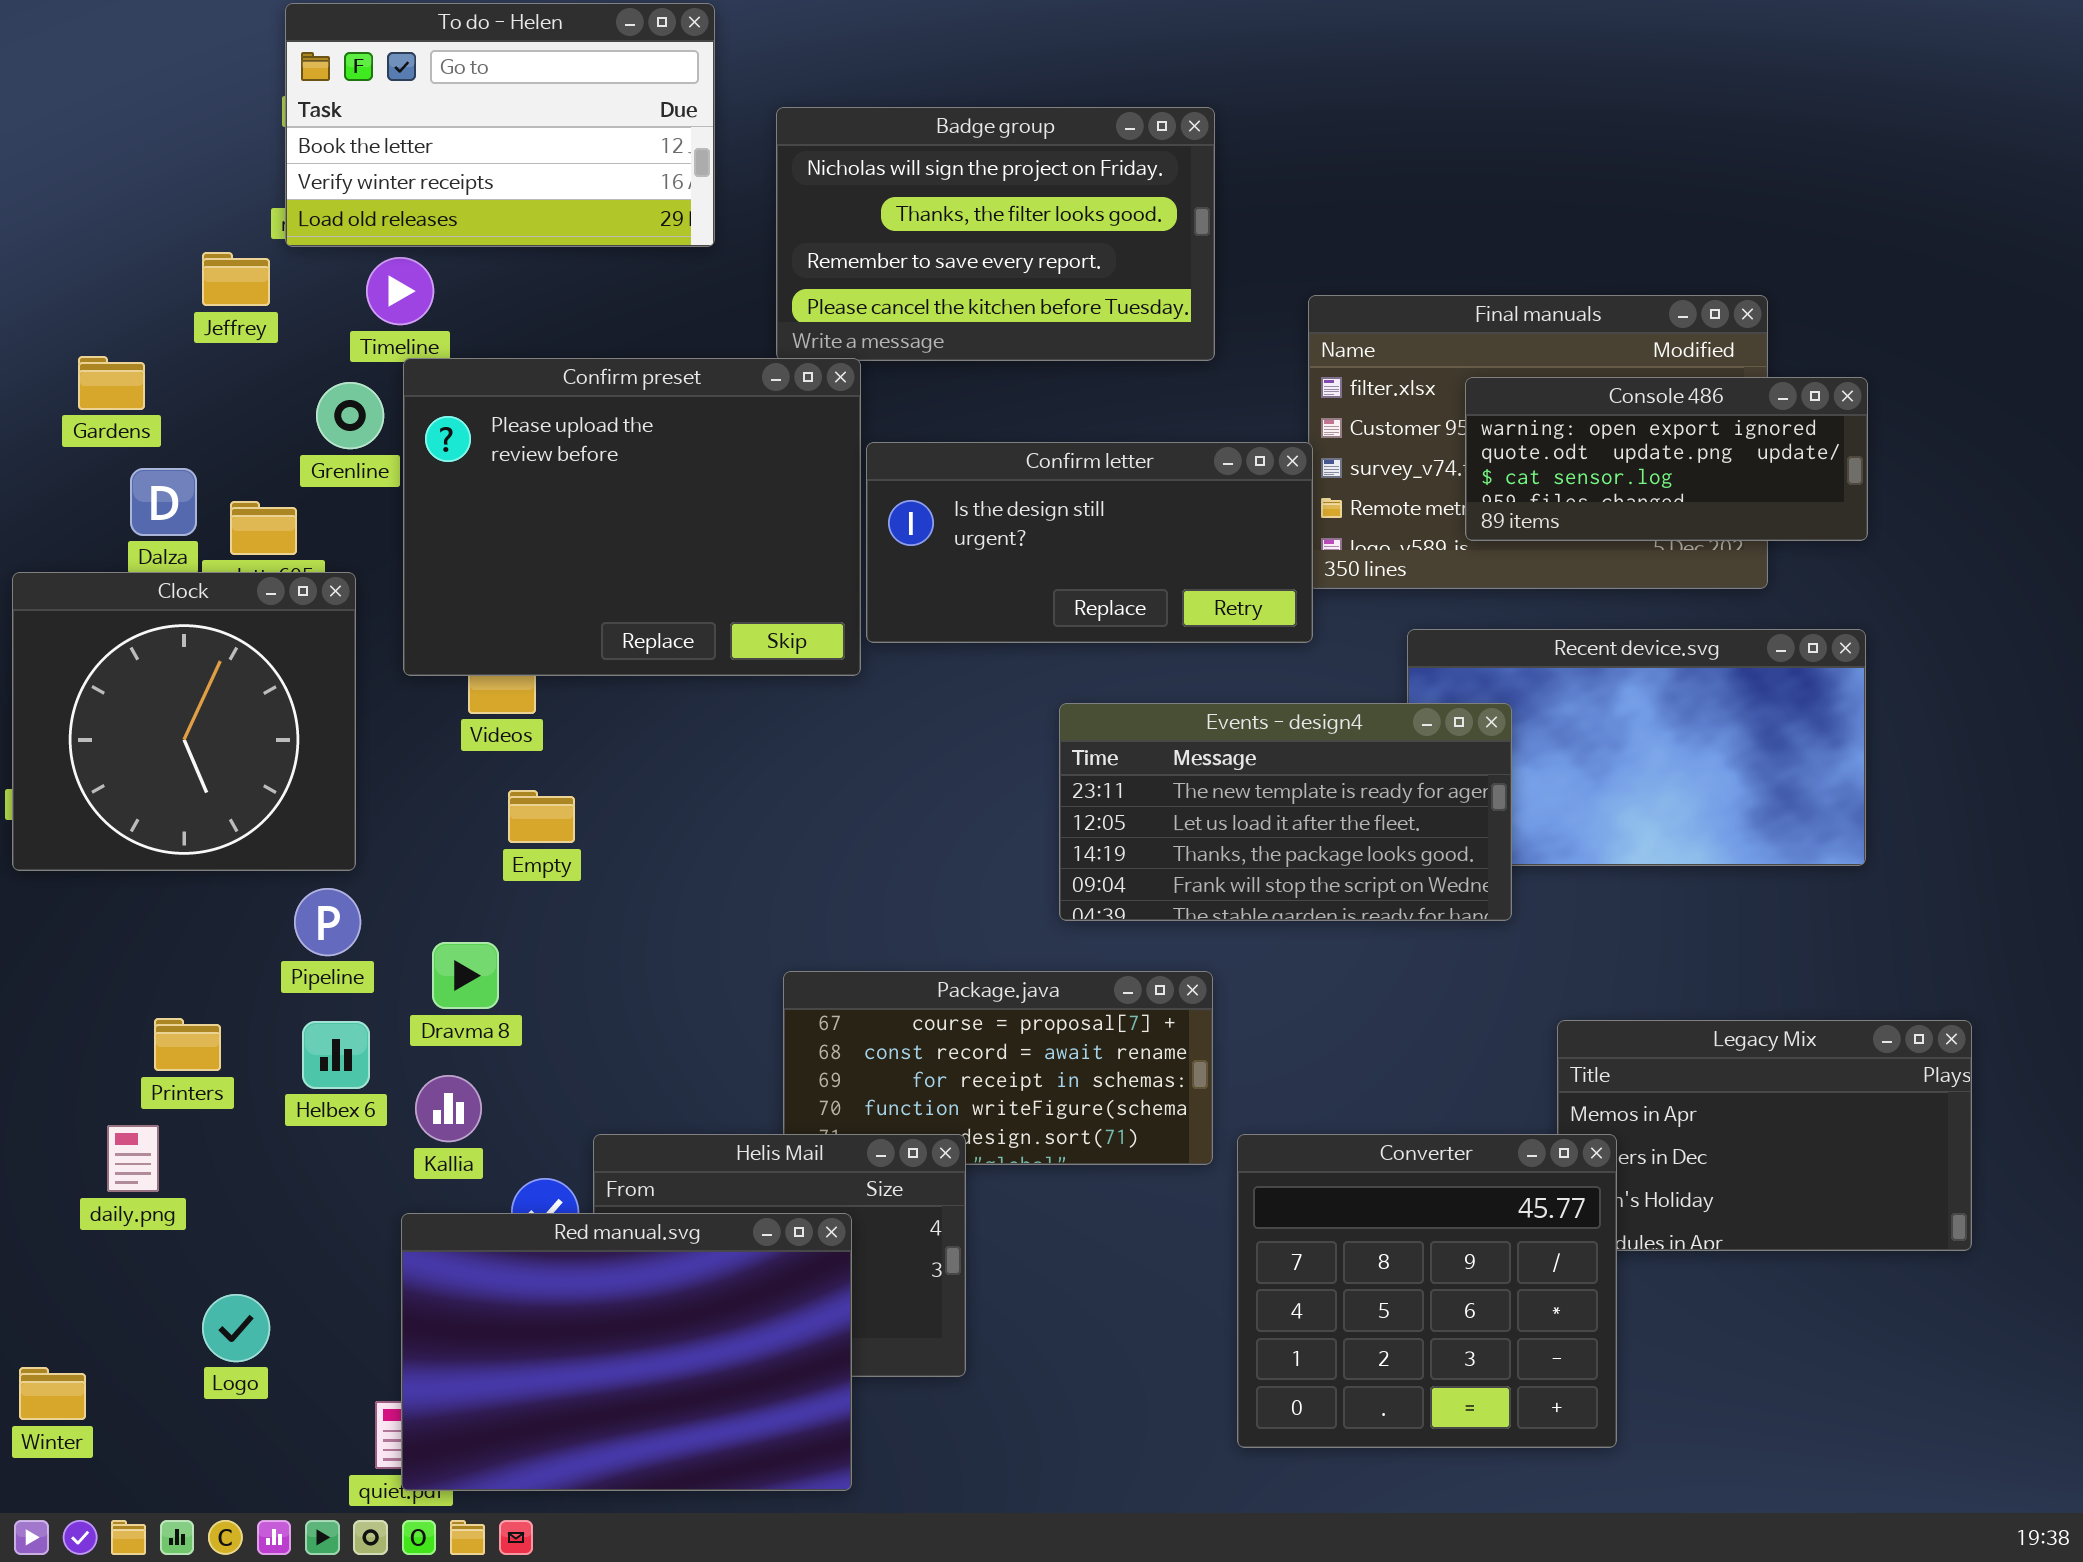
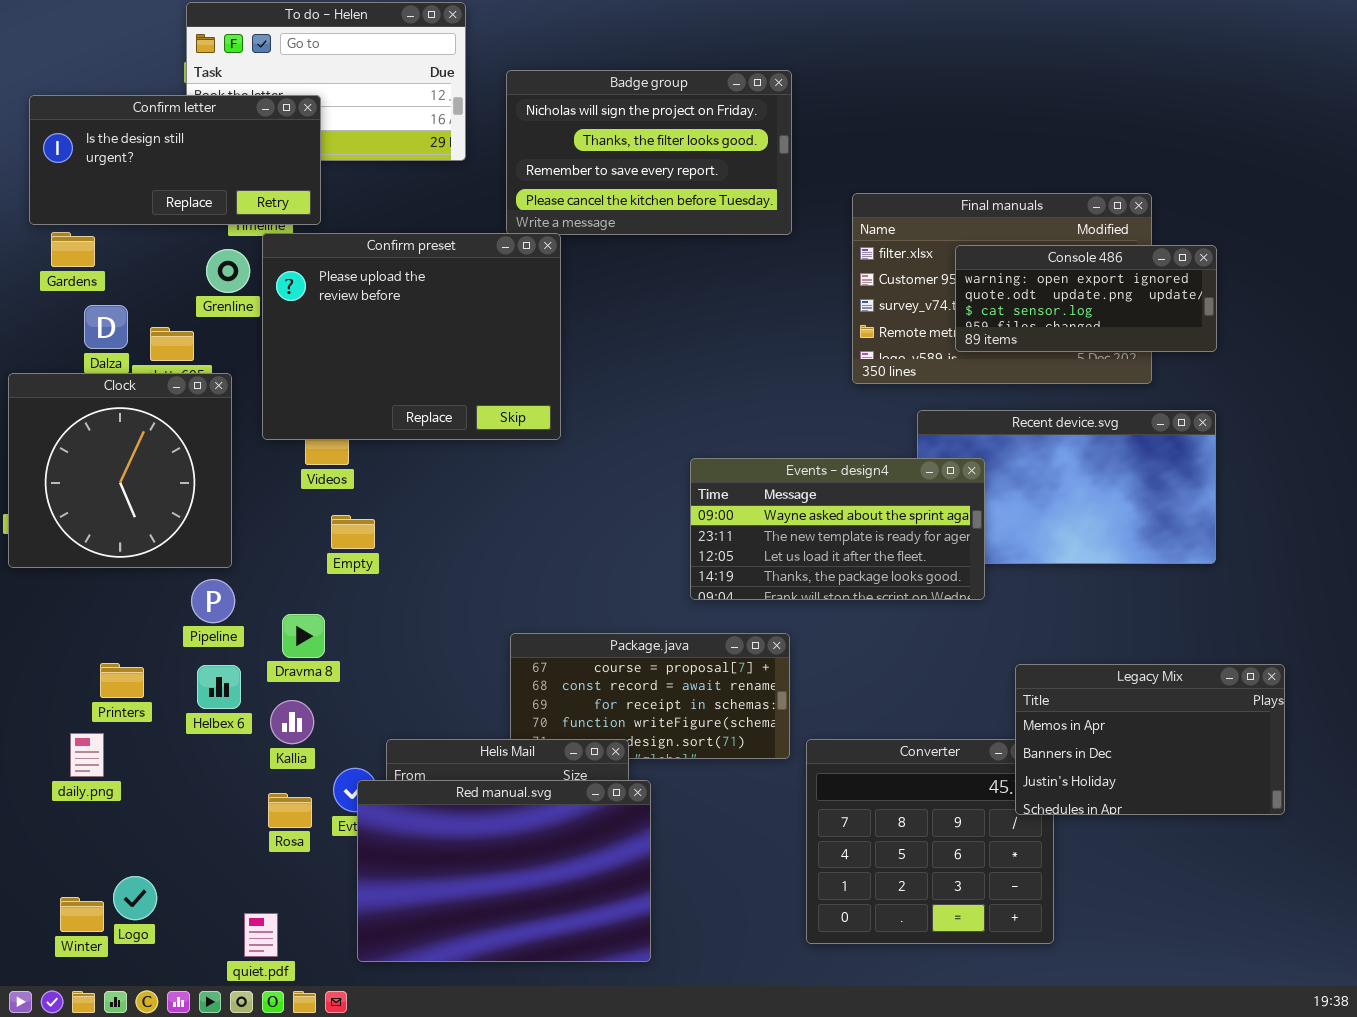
Confirm letter: [866,442,1313,643] -> [29,95,321,225], moved
Events - design4: [1059,703,1512,921] -> [690,458,985,600], scrolled up 1 row
Legacy Mix: [1557,1020,1972,1251] -> [1015,664,1285,815], raised
Red manual.svg: [401,1213,852,1491] -> [357,780,651,962], moved
Logo: [202,1294,270,1362] -> [113,876,157,920], moved
Winter: [19,1367,86,1420] -> [60,897,104,932], moved

